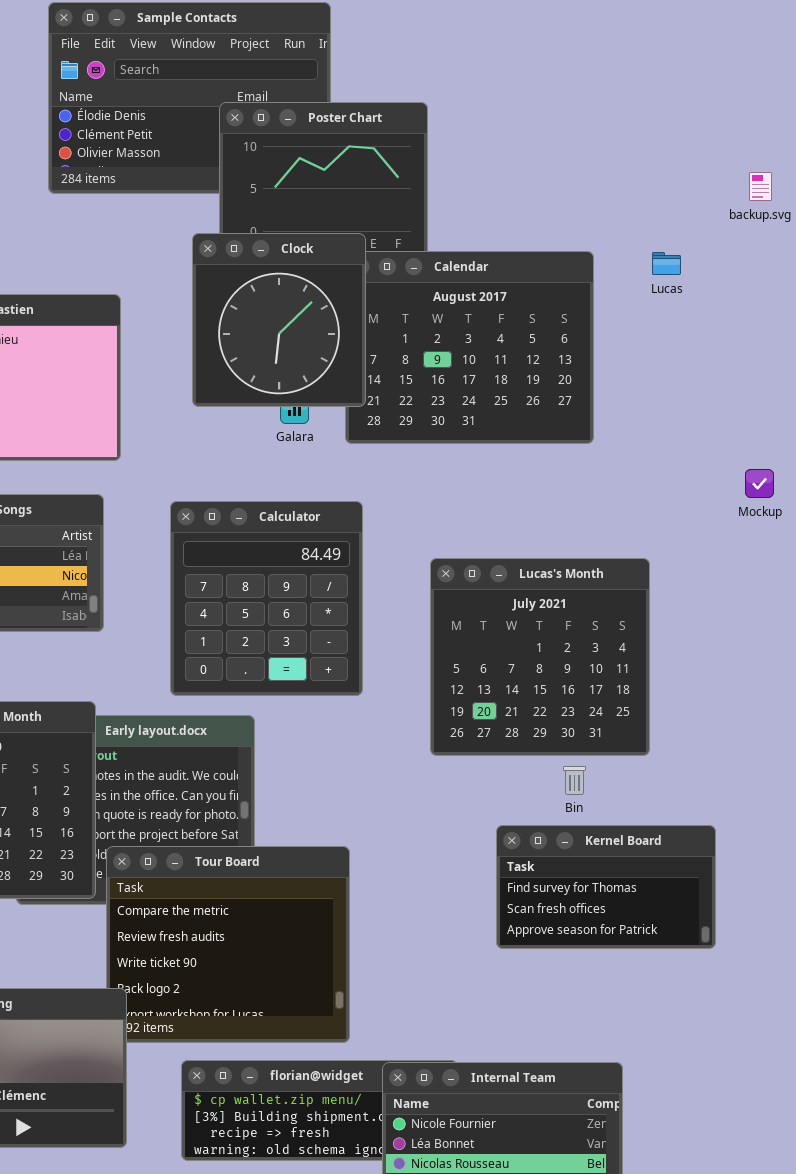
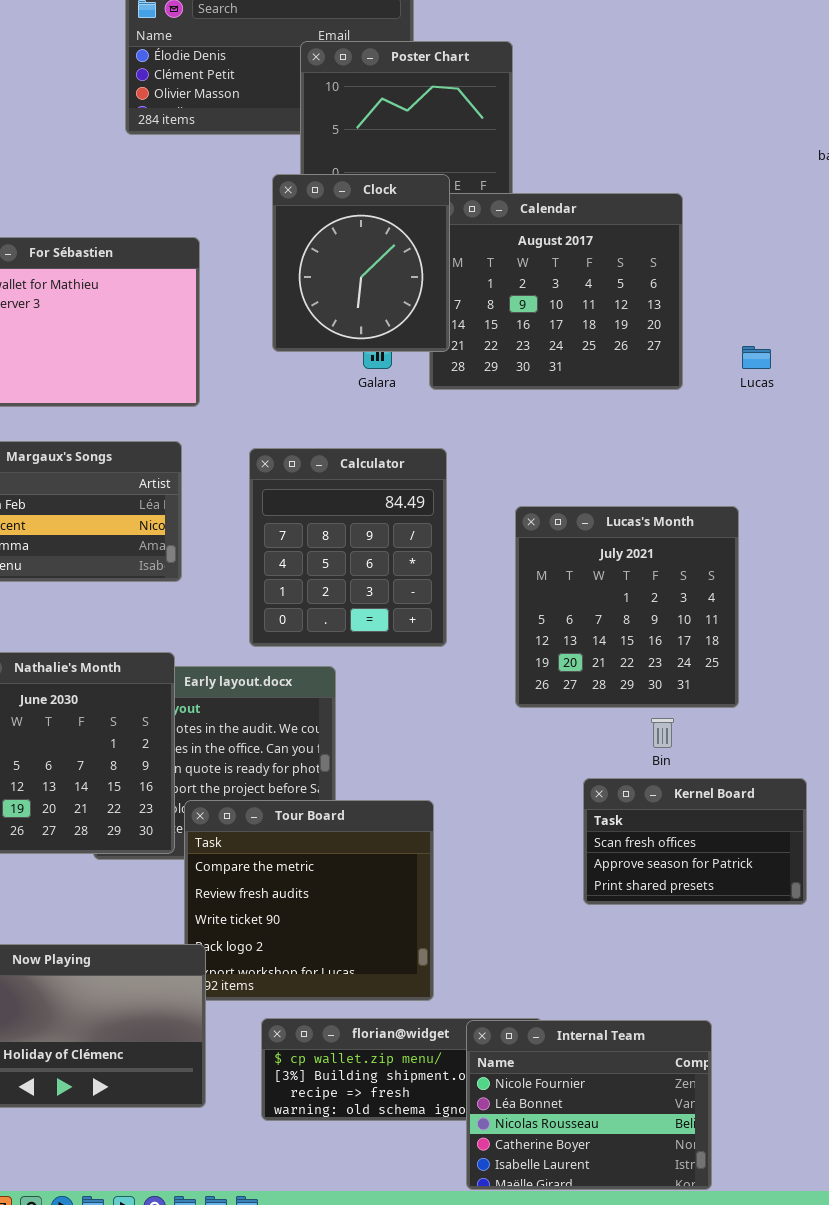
Lucas: [652,252,681,275] -> [742,346,771,369], moved
Kernel Board: [496,825,716,949] -> [583,778,807,905], scrolled down 1 row

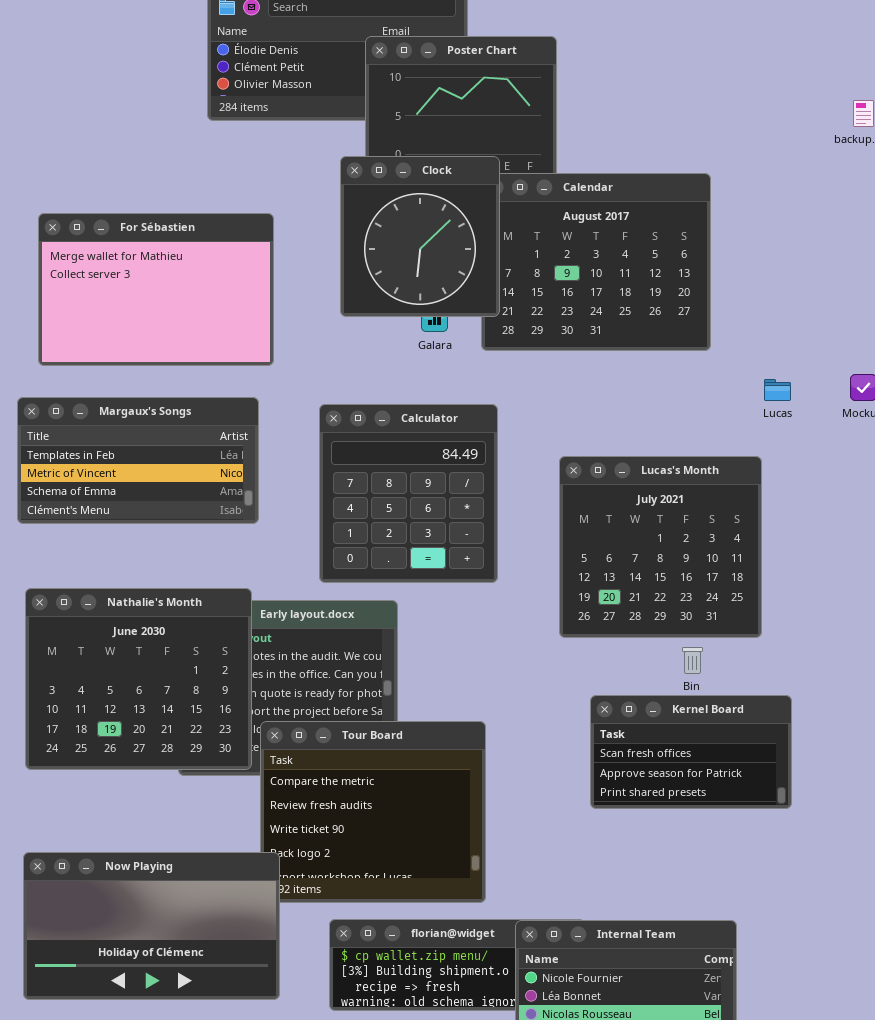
Lucas: [742,346,771,369] -> [764,379,791,401], moved
Kernel Board: [583,778,807,905] -> [590,695,792,809], moved

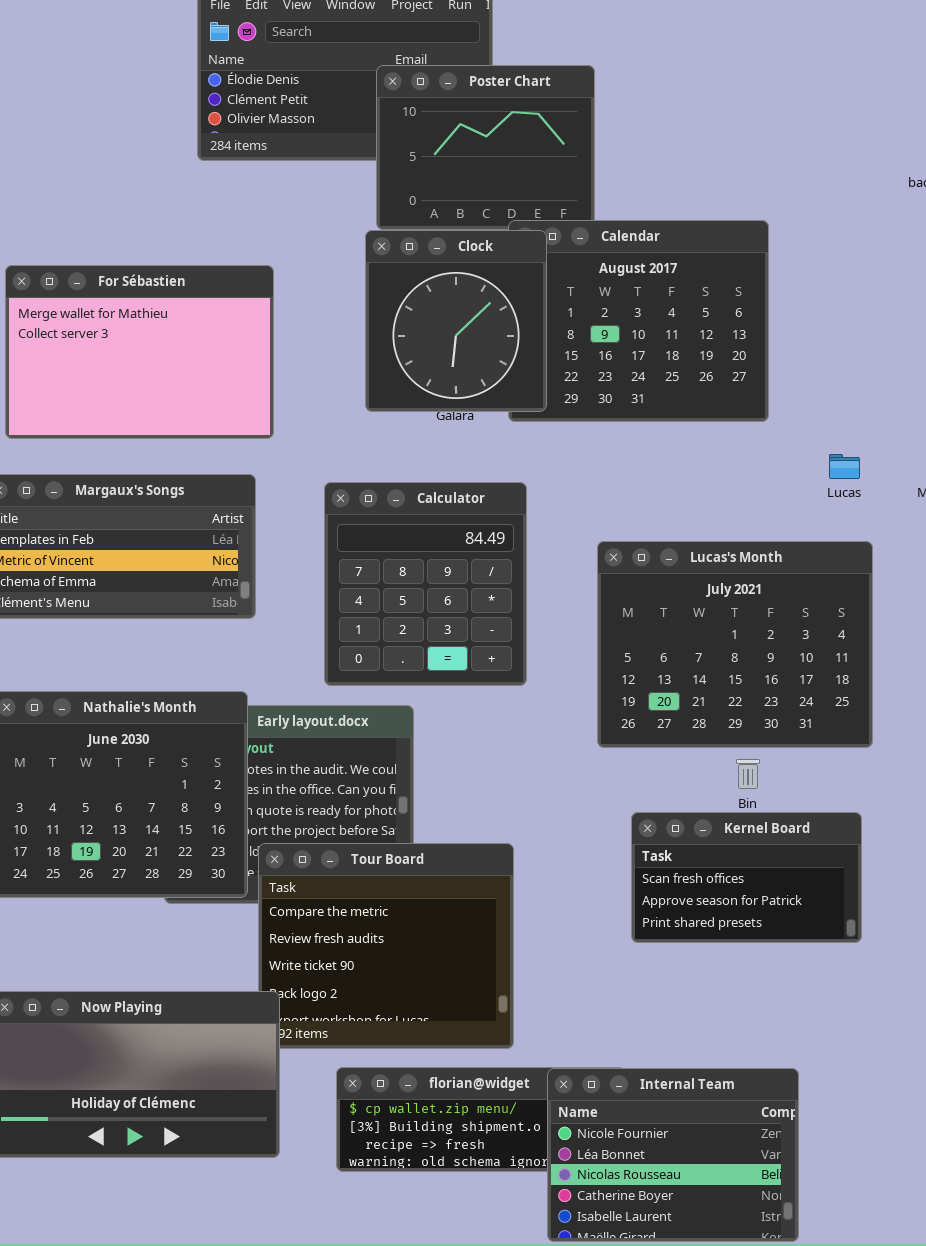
Clock: [340,156,500,317] -> [365,230,547,412], moved
Lucas's Month: [559,456,762,638] -> [597,541,873,748], resized

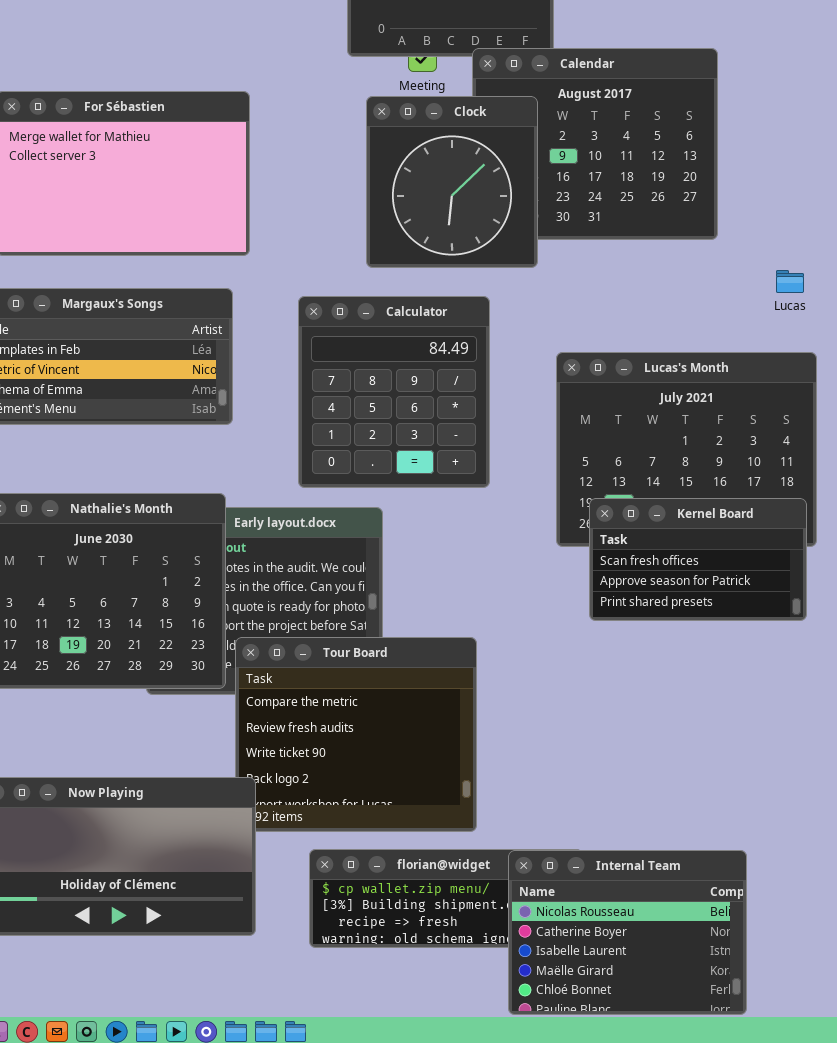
Clock: [365,230,547,412] -> [366,96,538,268], moved
Kernel Board: [631,812,862,943] -> [589,498,807,621], moved
Internal Team: [547,1068,799,1242] -> [508,850,747,1015], scrolled down 2 rows

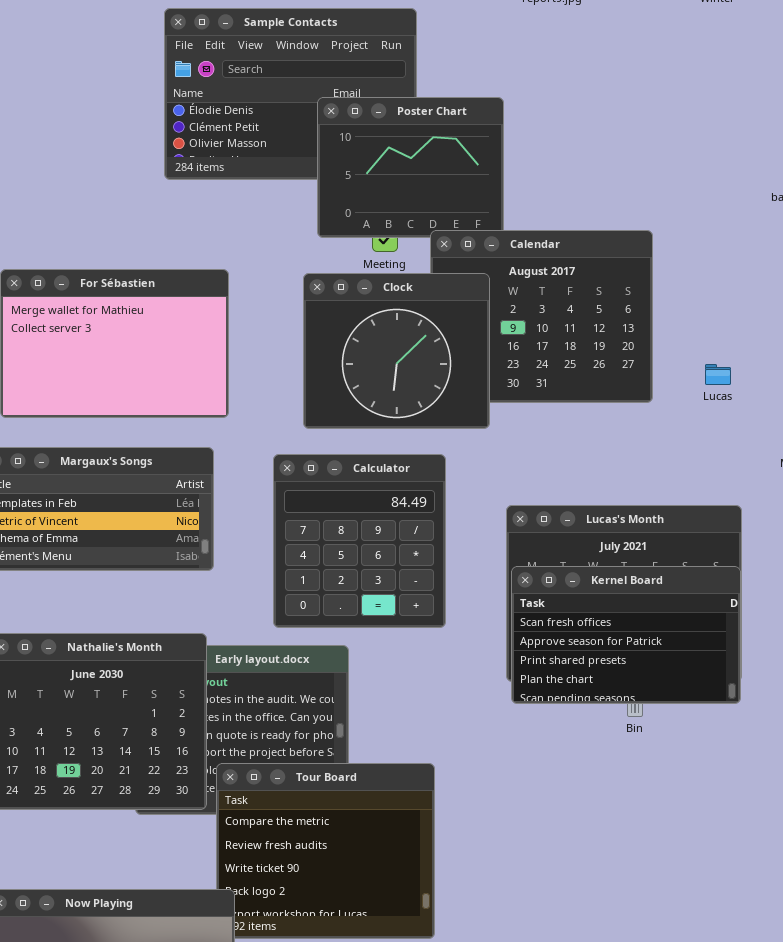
Clock: [366,96,538,268] -> [303,273,490,429], resized
Lucas: [776,270,804,293] -> [705,364,731,385], moved
Kernel Board: [589,498,807,621] -> [511,566,741,704], moved, resized

